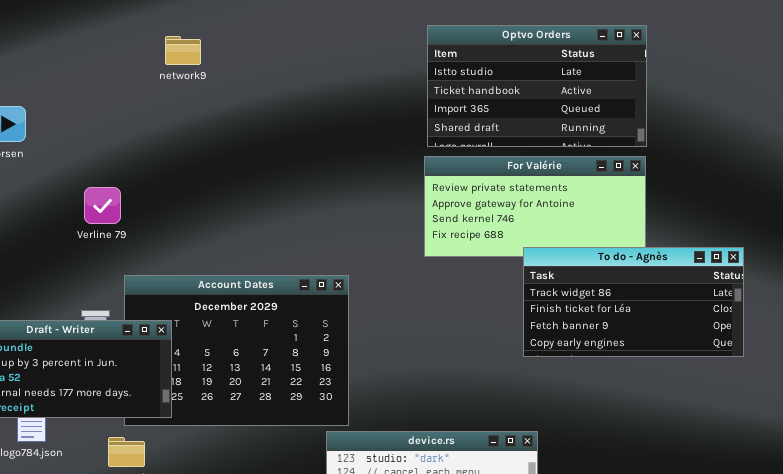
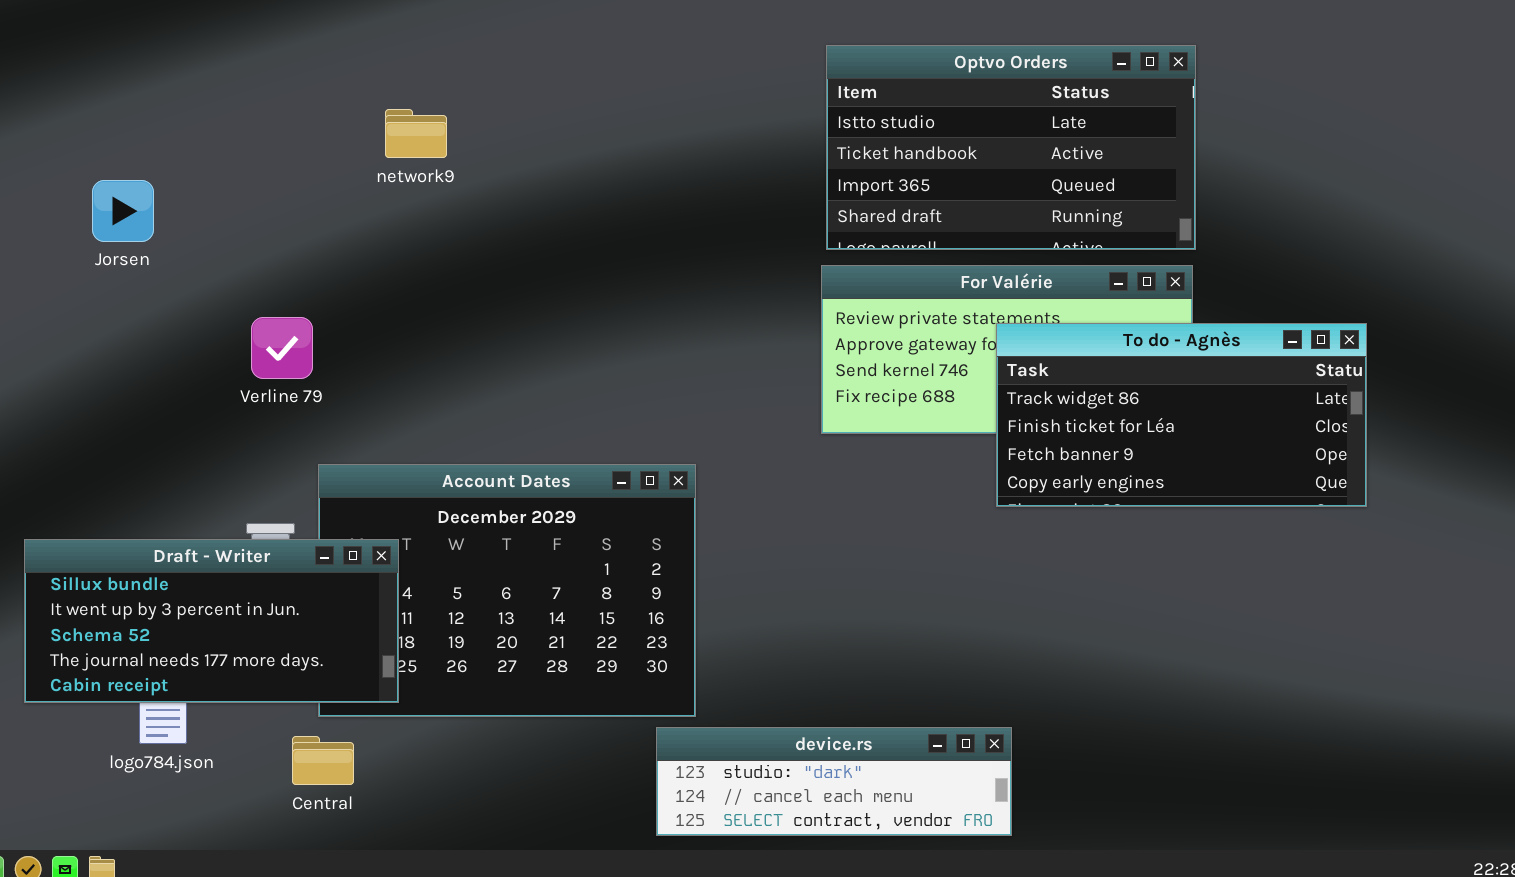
network9: [165,36,201,65] -> [385,109,447,158], moved
To do - Agnès: [523,247,744,357] -> [996,323,1367,507], moved

